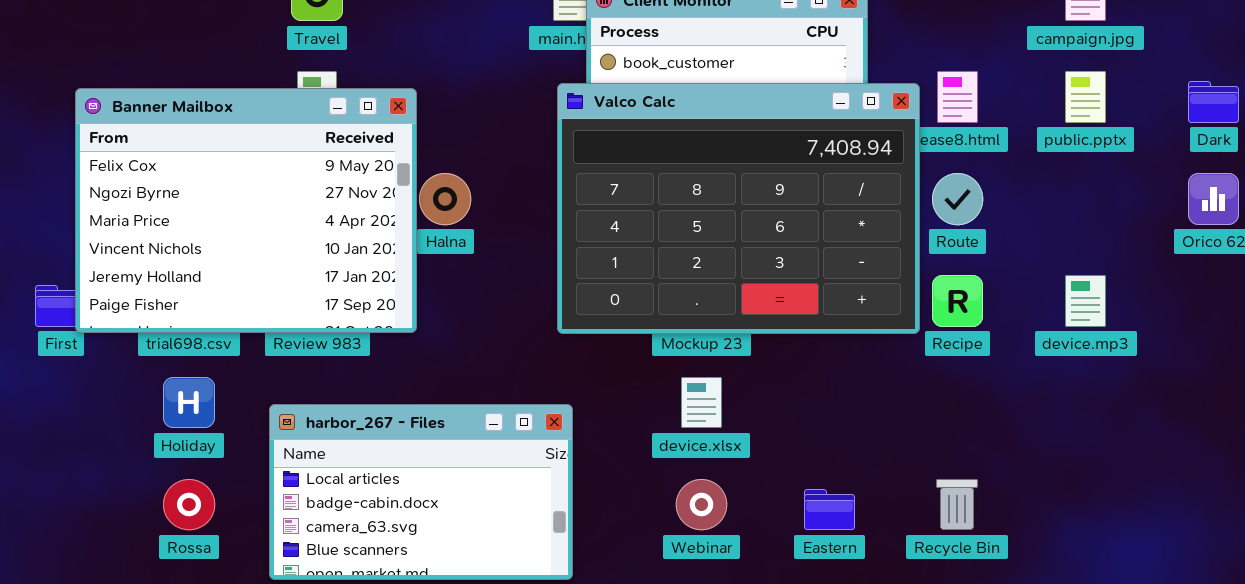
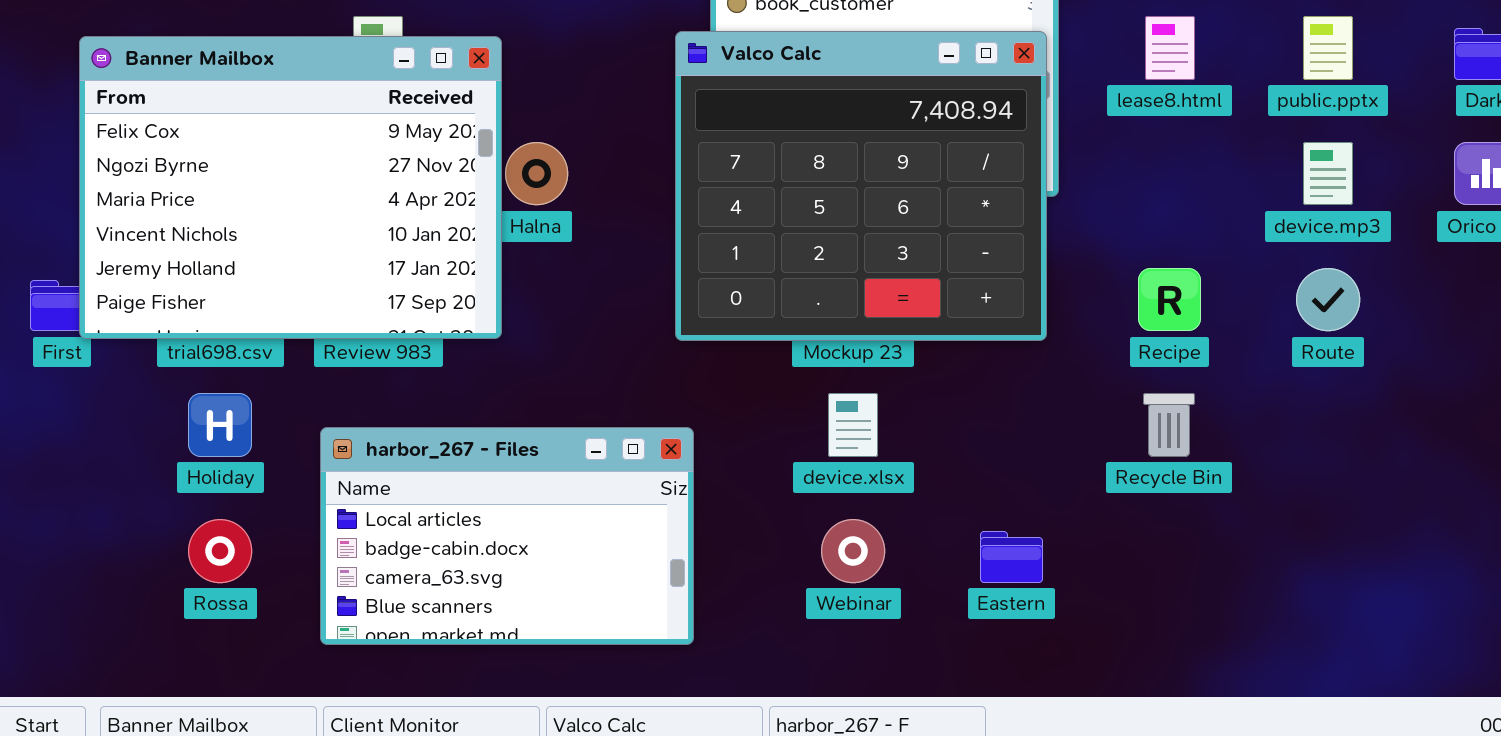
Valco Calc: [557,83,920,334] -> [675,31,1047,341], resized
Route: [932,173,983,225] -> [1296,268,1360,331], moved
device.mp3: [1065,275,1106,327] -> [1303,142,1353,205], moved
Recycle Bin: [936,479,978,530] -> [1143,393,1195,457], moved

